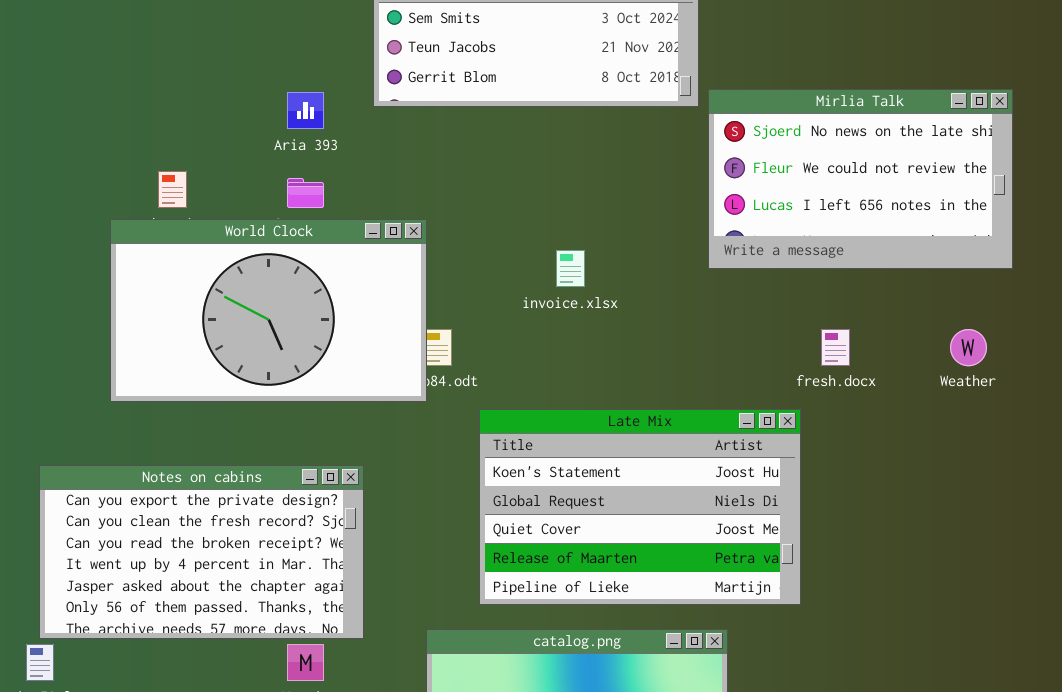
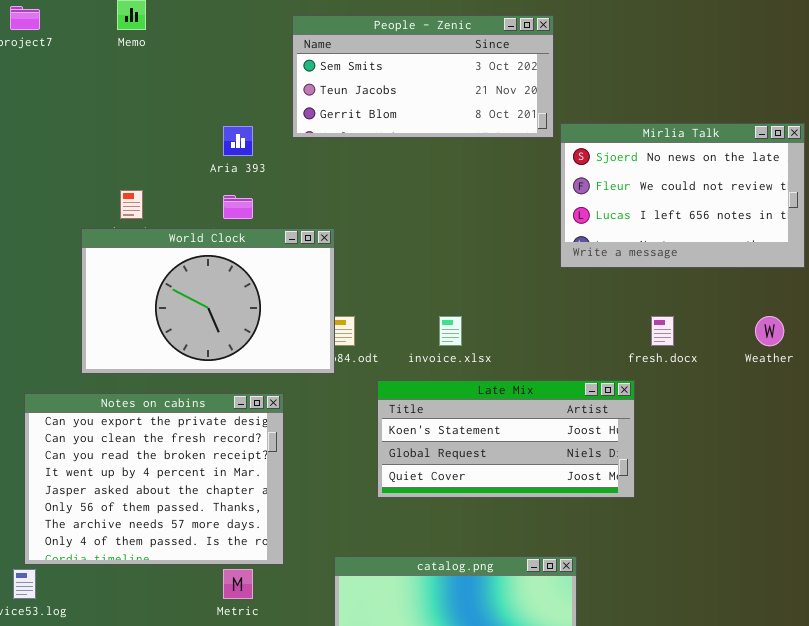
invoice.xlsx: [556,250,585,287] -> [439,316,462,346], moved
Late Mix: [479,409,801,605] -> [377,380,635,498], resized
Notes on cabins: [39,465,364,639] -> [24,393,284,565], resized

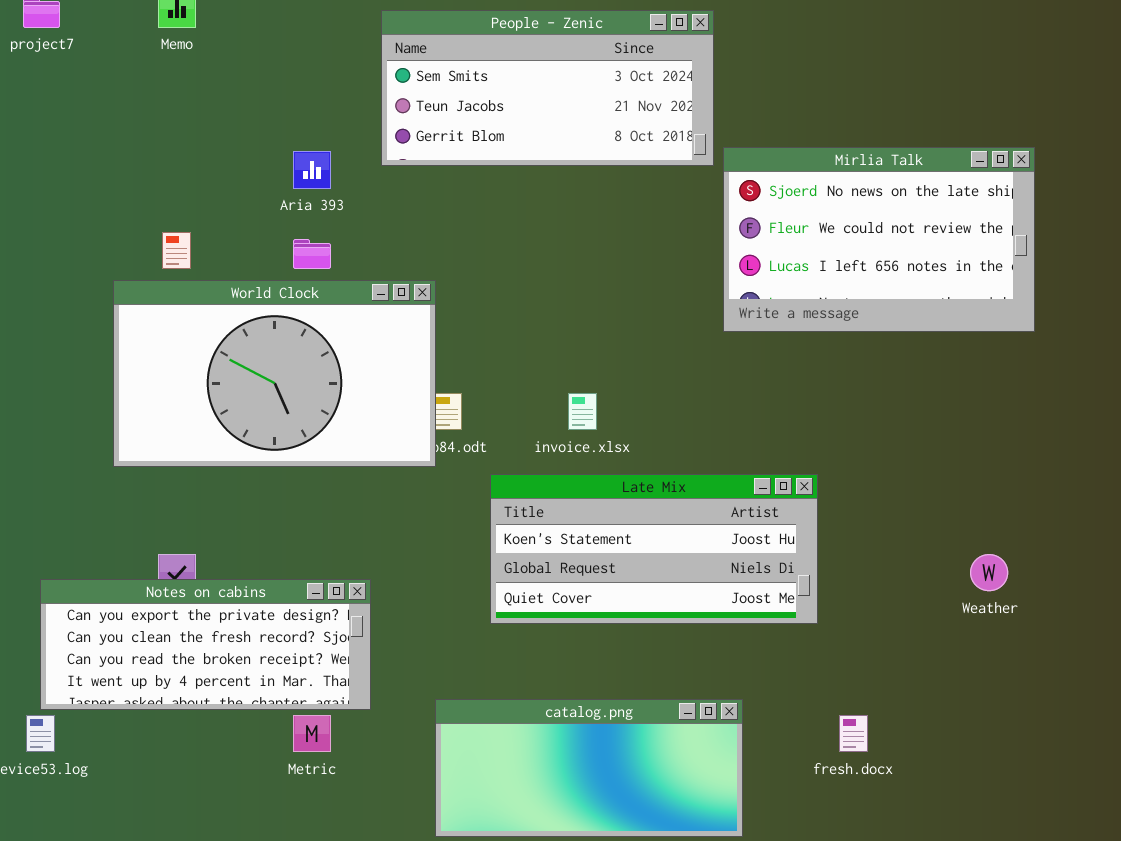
fresh.docx: [651,316,674,346] -> [839,715,868,752], moved
Weather: [755,316,784,346] -> [970,554,1008,591], moved
Notes on cabins: [24,393,284,565] -> [40,579,371,710], resized

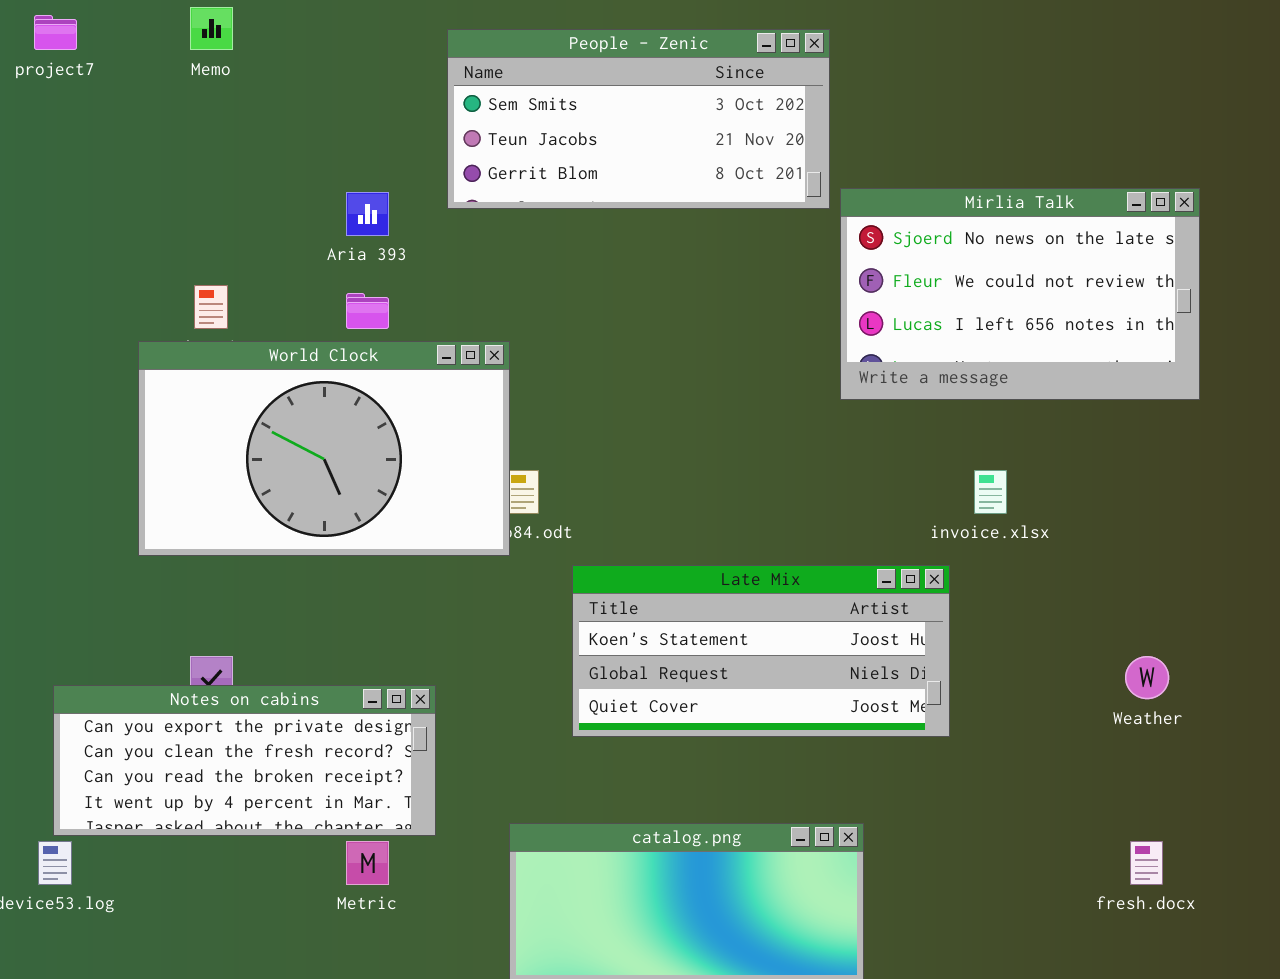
invoice.xlsx: [568,393,597,430] -> [974,470,1007,514], moved
fresh.docx: [839,715,868,752] -> [1130,841,1163,885], moved

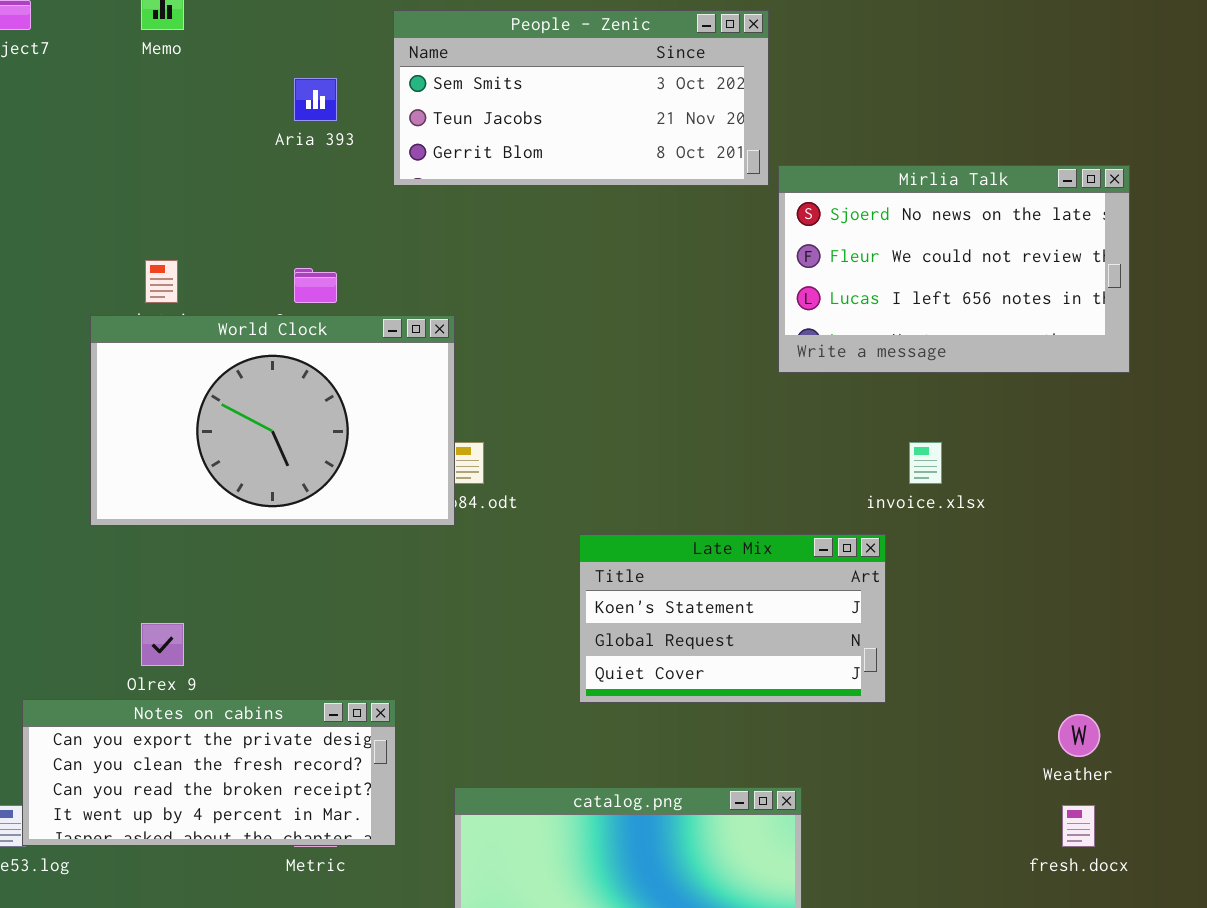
Aria 393: [346,192,389,236] -> [294,78,337,121], moved
Late Mix: [572,565,950,737] -> [579,534,886,703], resized
Weather: [1125,656,1169,699] -> [1058,714,1100,757], moved
Notes on cabins: [53,685,436,836] -> [22,699,396,846], moved

